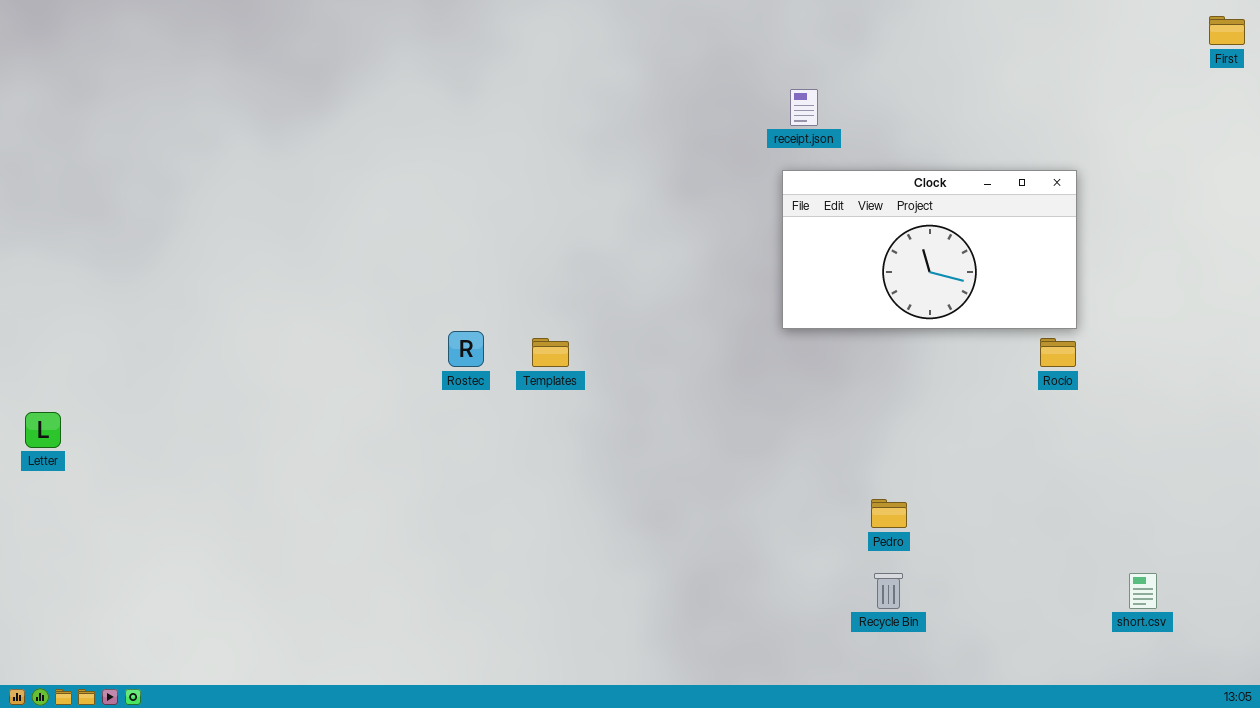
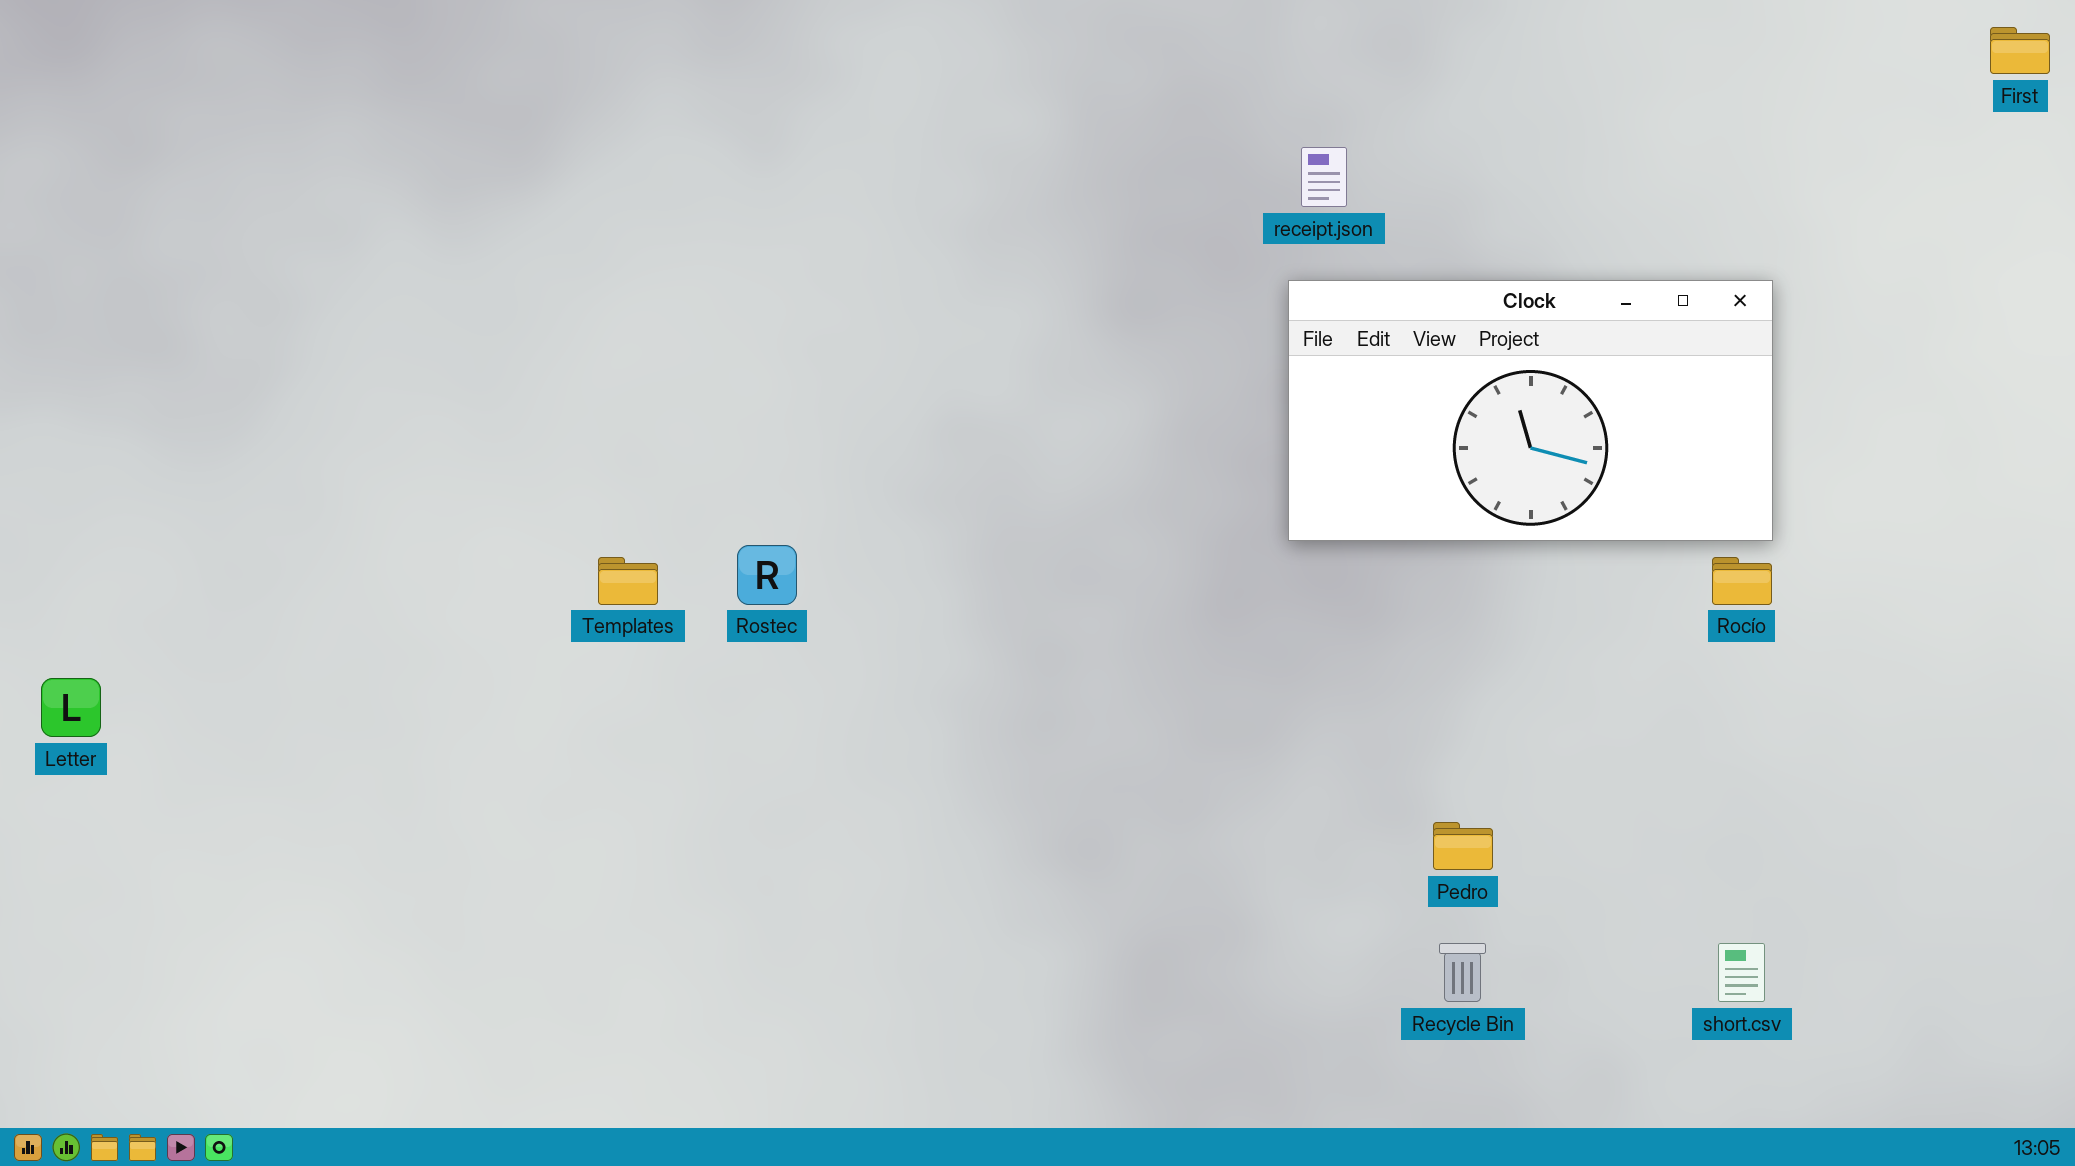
Templates: [532,338,569,367] -> [598,557,658,605], moved
short.csv: [1129,573,1157,609] -> [1718,943,1765,1002], moved

